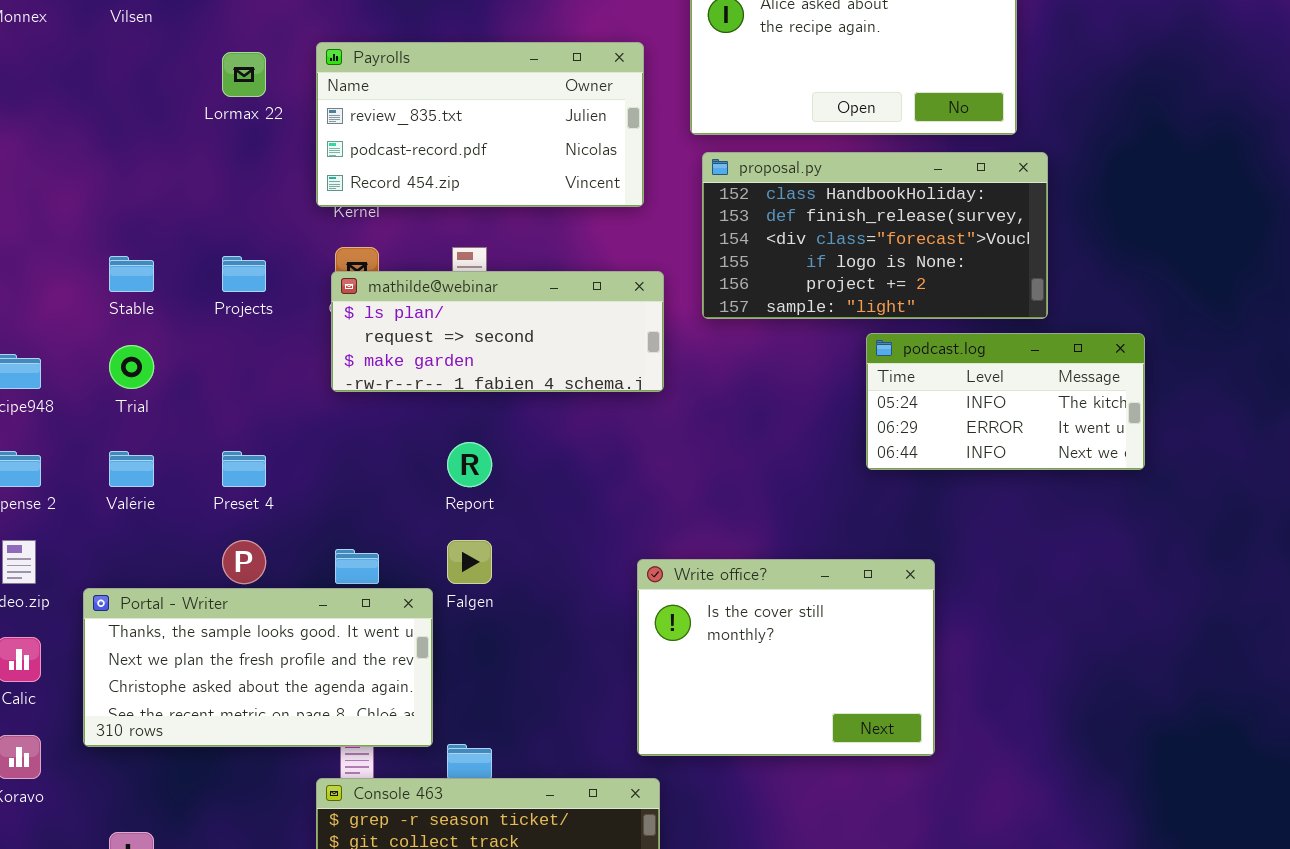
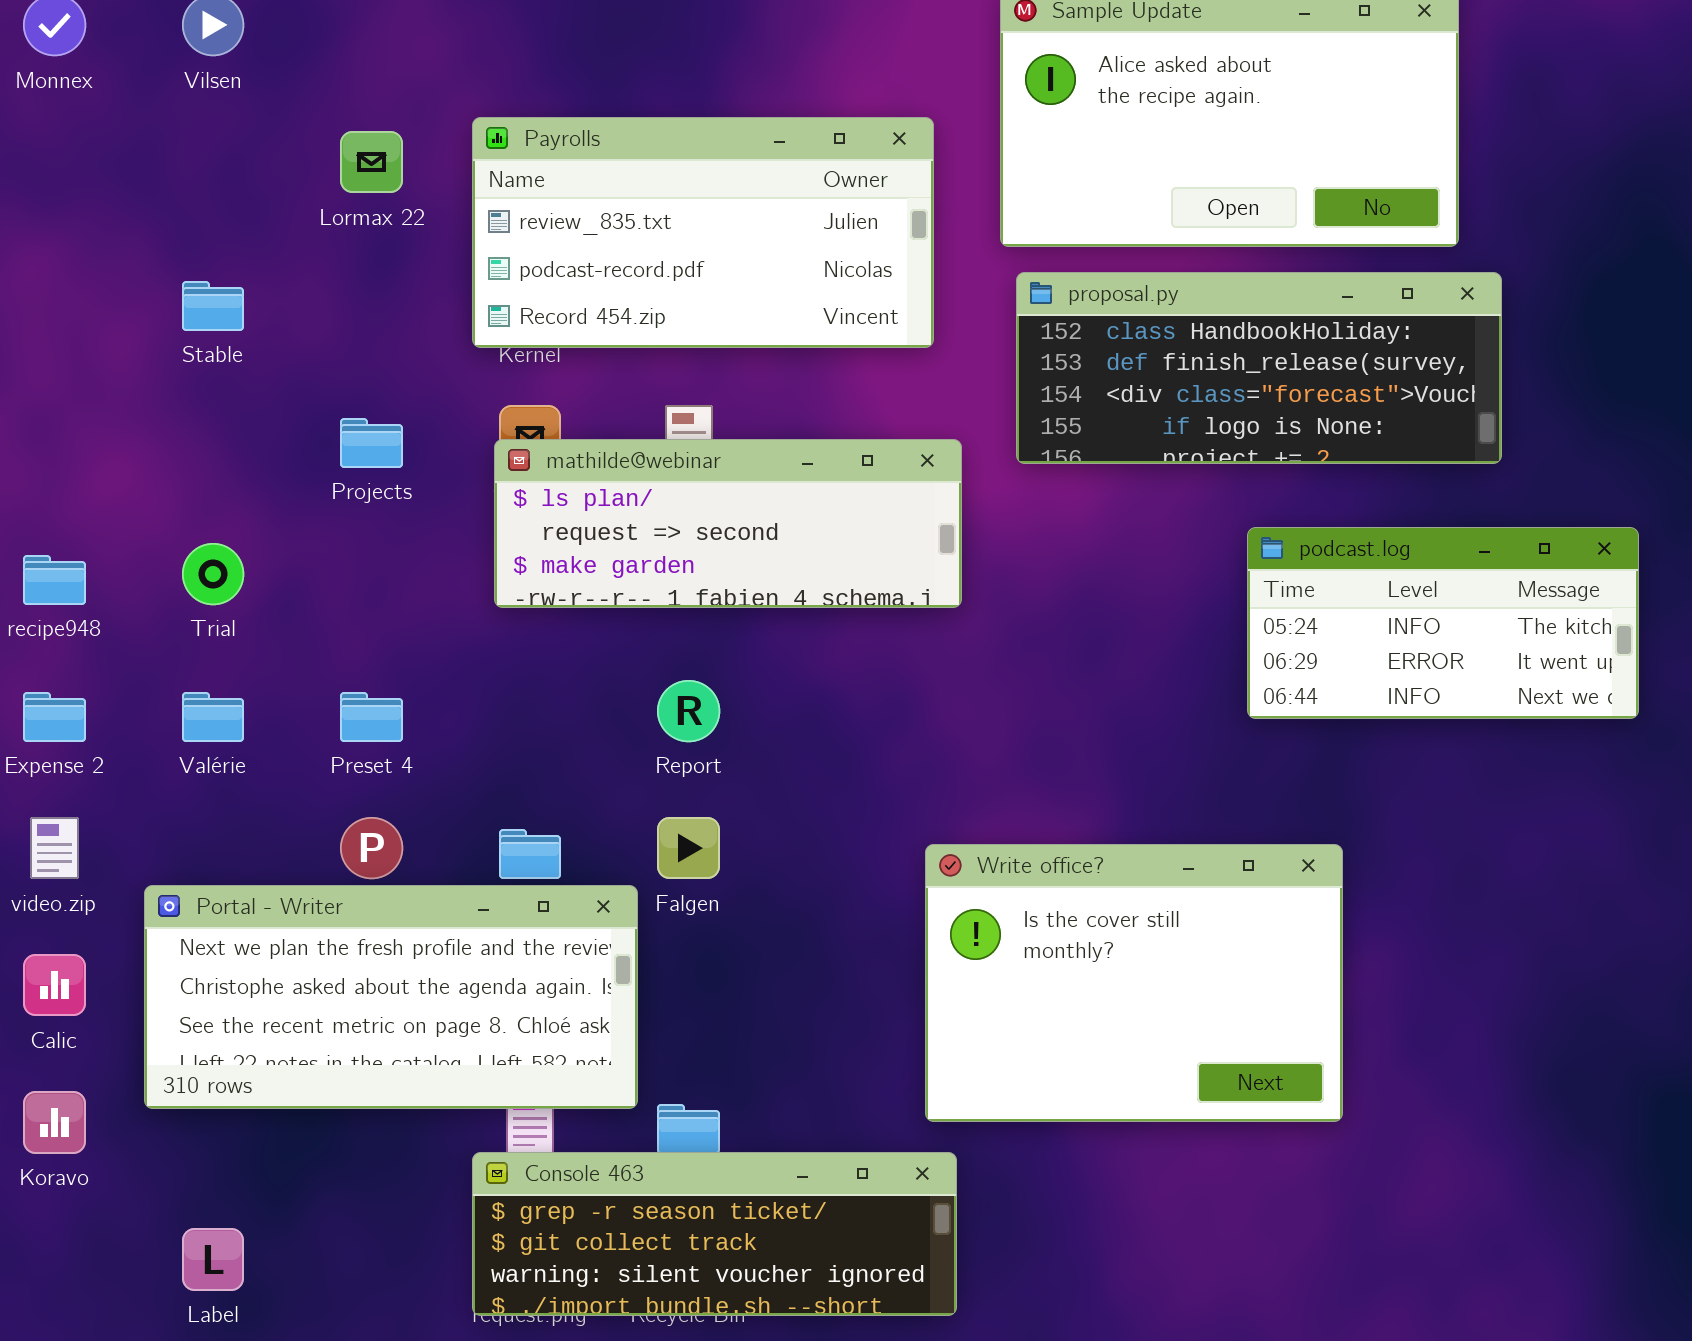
proposal.py: [702,152,1048,319] -> [1016,272,1502,464], resized
Stable: [109,256,154,292] -> [182,281,244,331], moved
Portal - Writer: [83,588,433,747] -> [144,885,638,1109], scrolled down 1 row

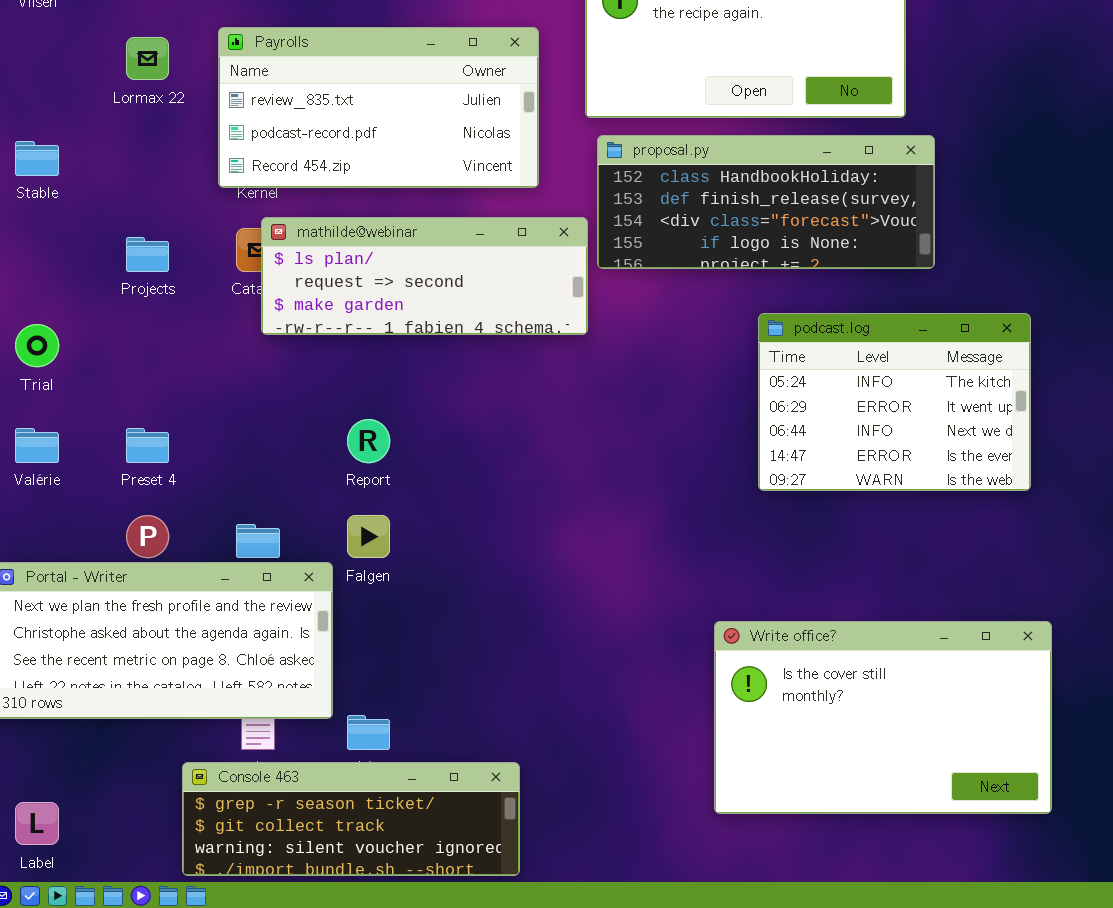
mathilde@webinar: [494,439,962,608] -> [261,217,588,335], moved
podcast.log: [1247,527,1639,719] -> [758,313,1031,491], resized
Write office?: [925,844,1343,1122] -> [714,621,1052,814], moved, resized
Console 463: [472,1152,957,1316] -> [182,762,520,876], moved

